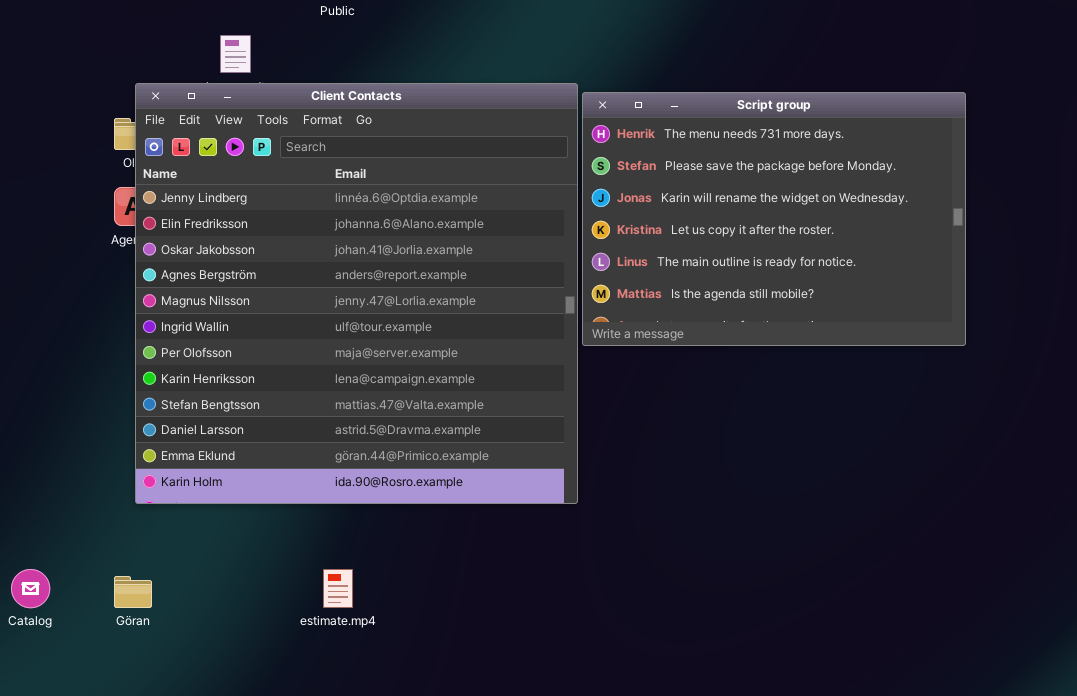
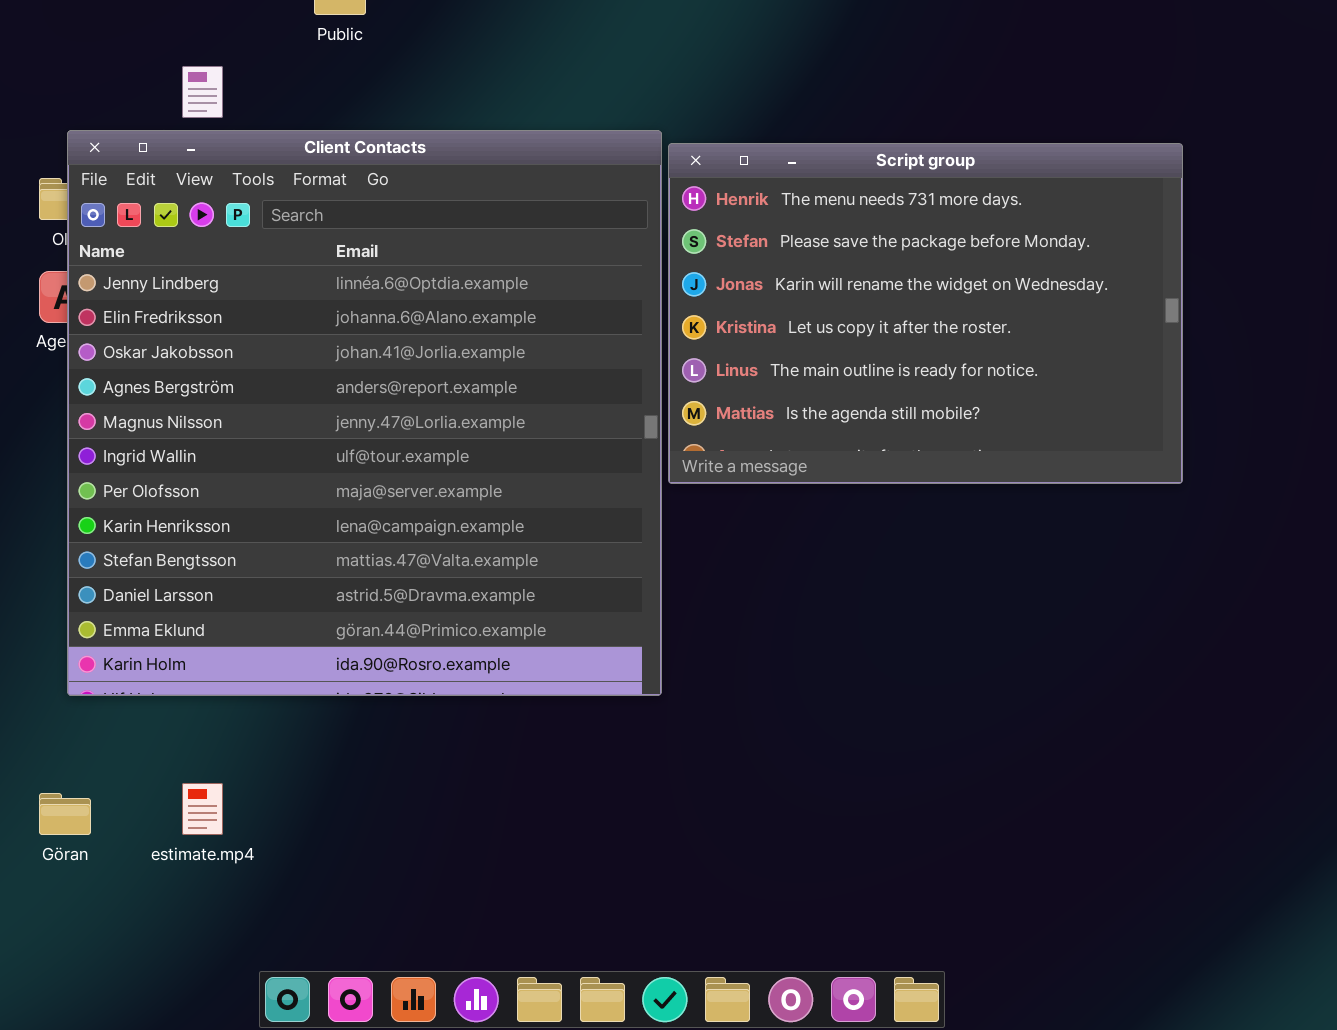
estimate.mp4: [323,569,353,608] -> [182,783,223,835], moved

